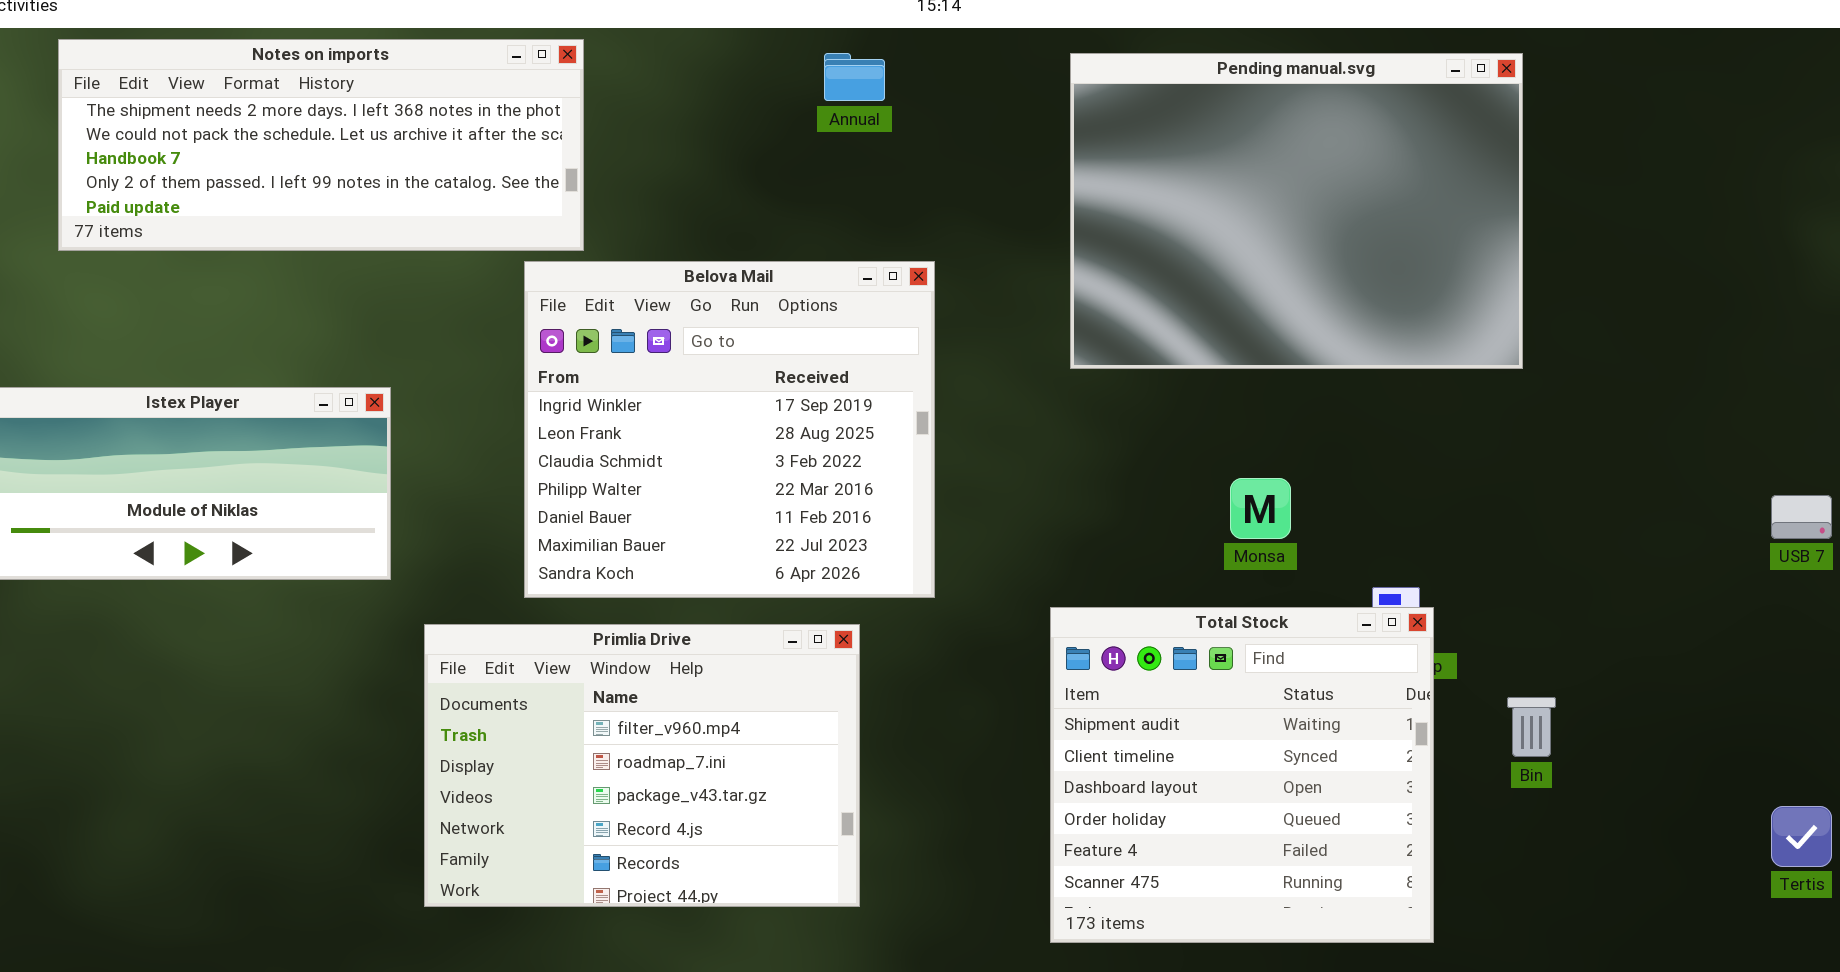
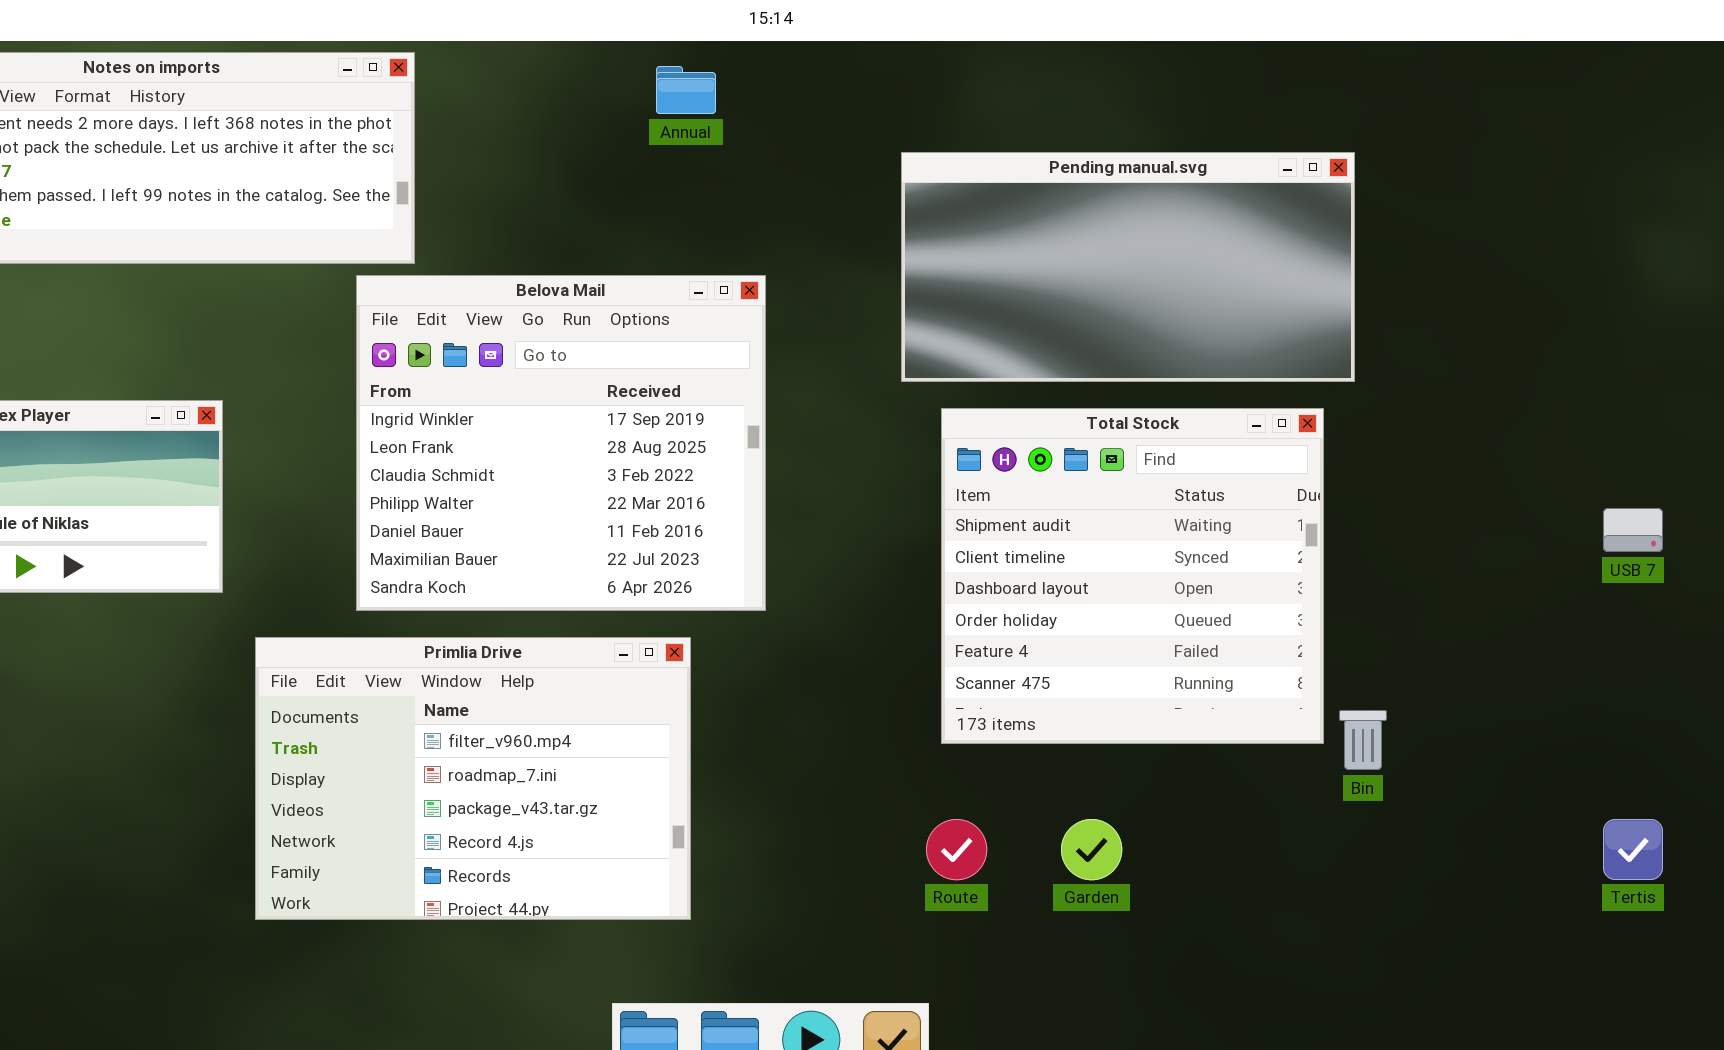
Pending manual.svg: [1070,53,1523,369] -> [901,152,1355,382], resized
Total Stock: [1050,607,1434,943] -> [941,408,1324,744], moved

